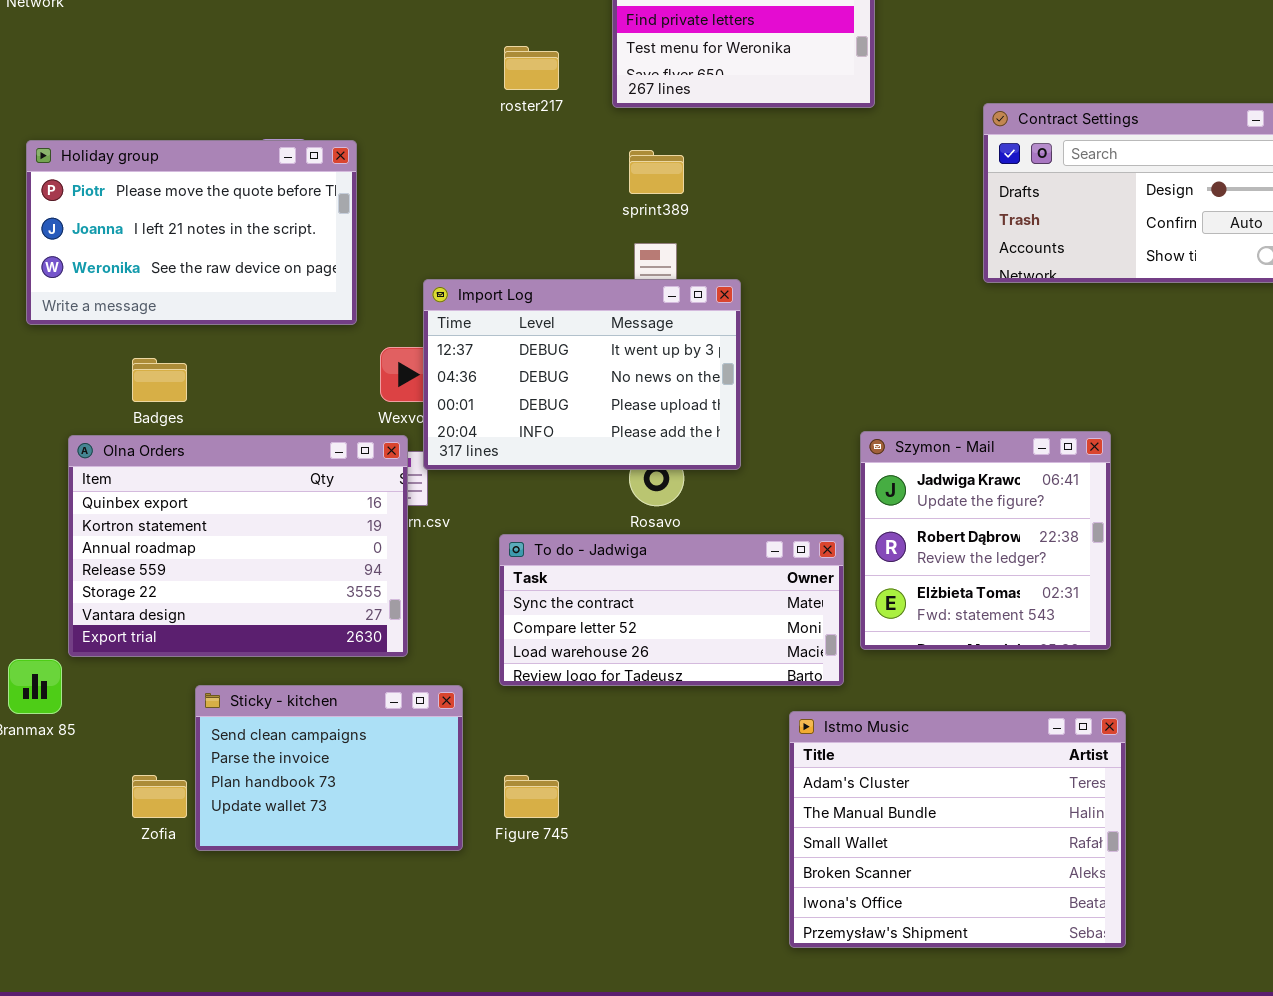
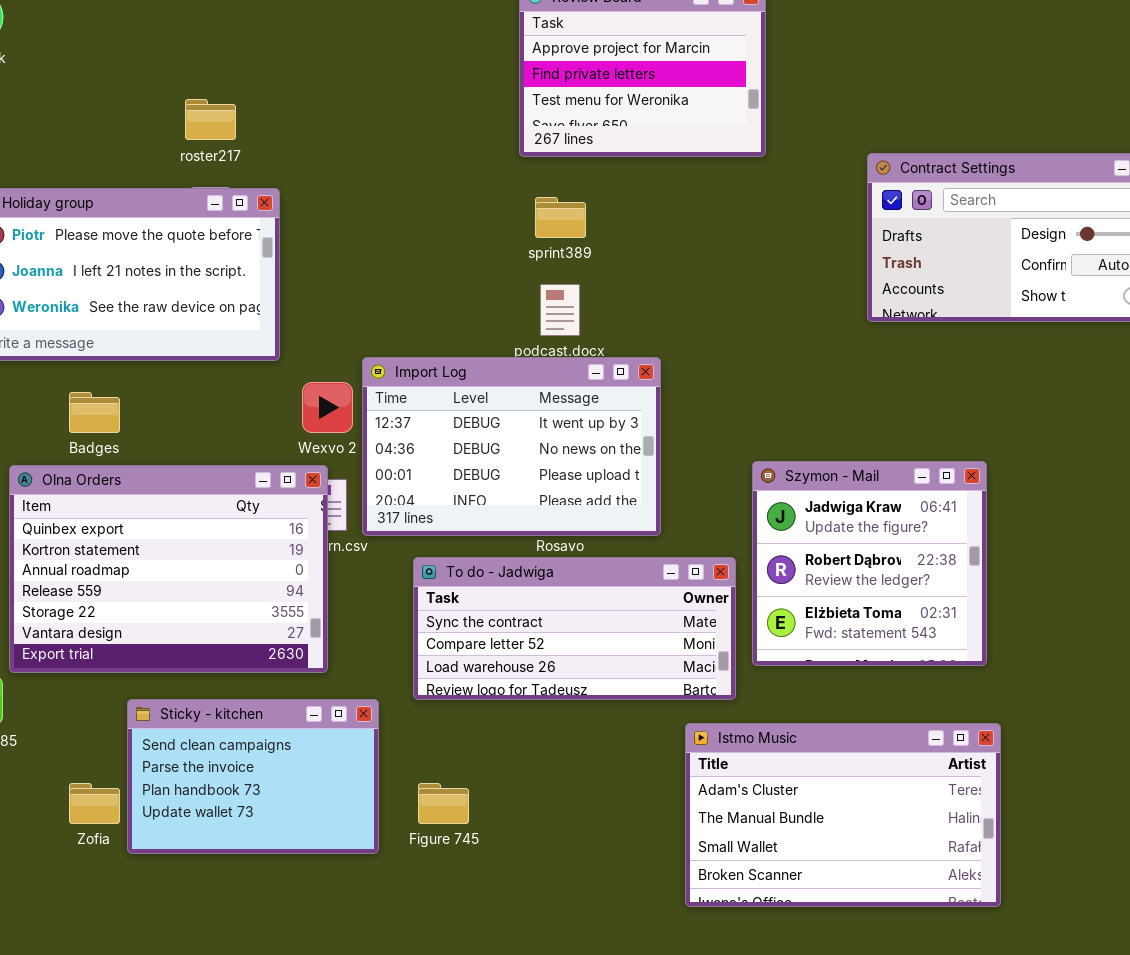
roster217: [504,46,559,90] -> [185,99,236,140], moved
Import Log: [423,279,741,470] -> [362,357,661,536], moved
Istmo Music: [789,711,1126,948] -> [685,723,1001,907], resized

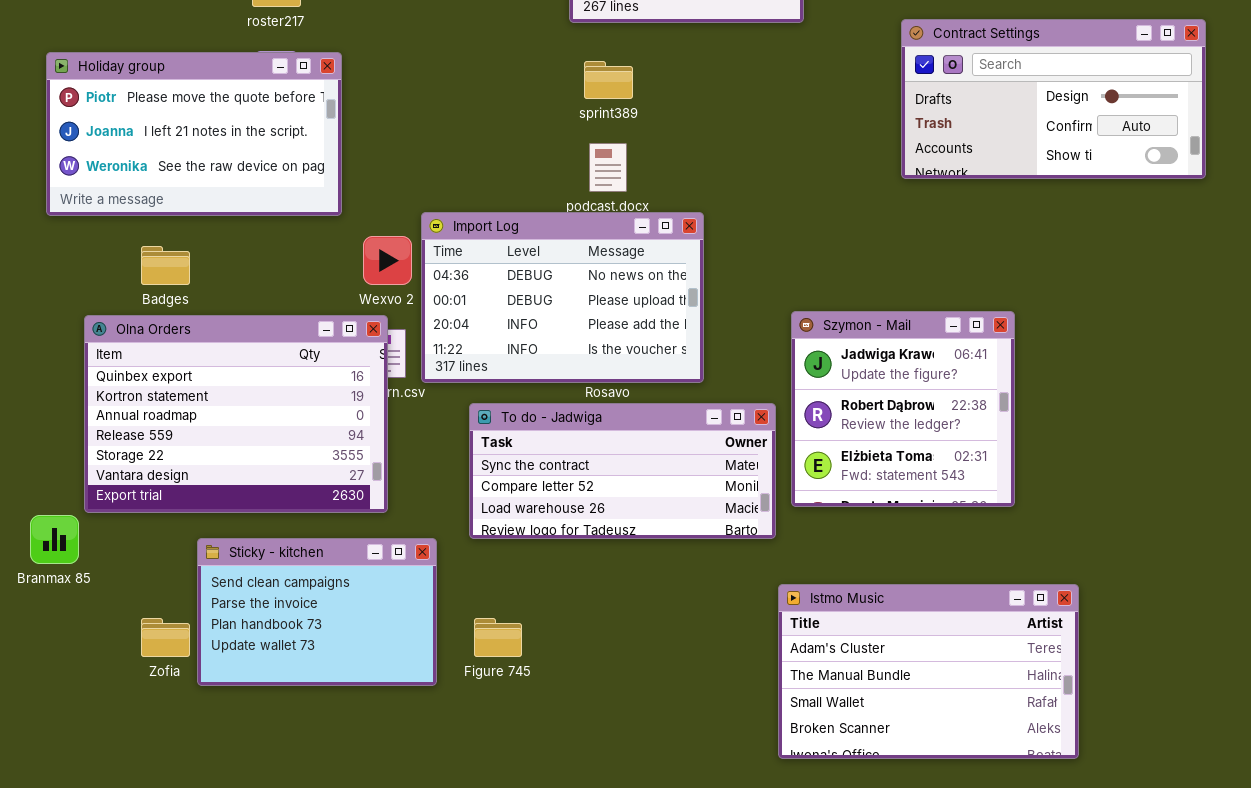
Import Log: [362,357,661,536] -> [421,212,704,383], scrolled down 1 row
Istmo Music: [685,723,1001,907] -> [778,584,1079,759], moved

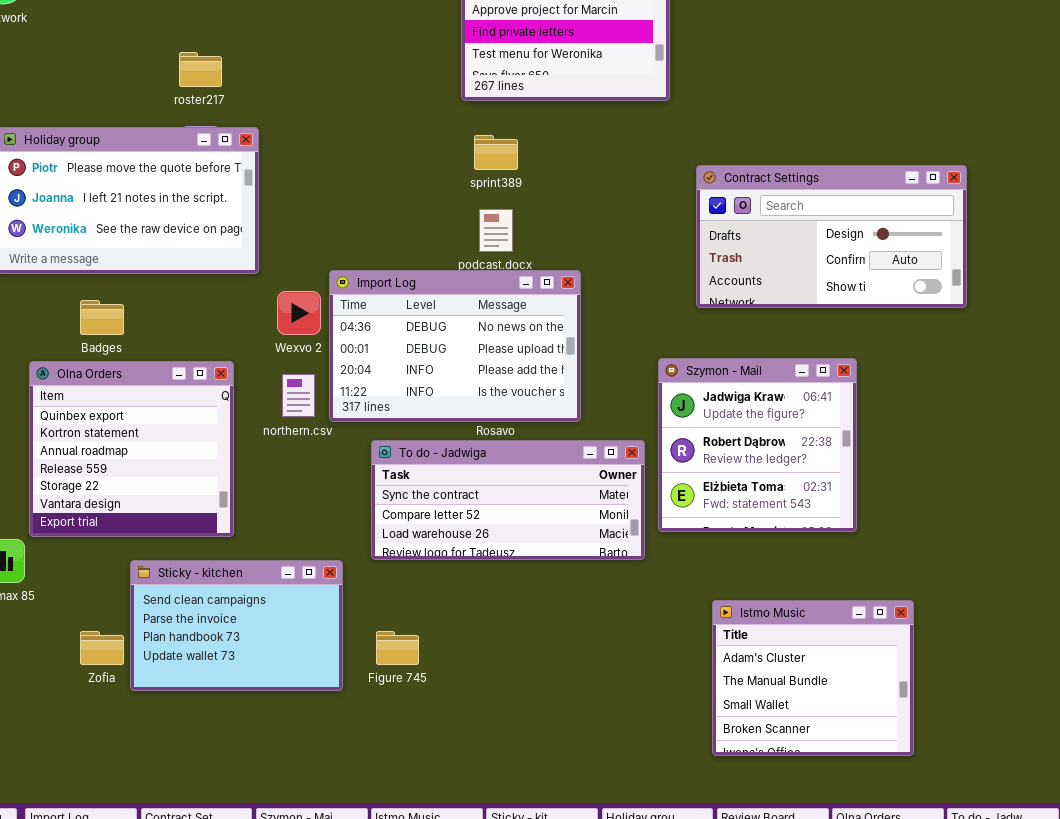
Contract Settings: [901,19,1206,179] -> [696,165,967,308], moved
Olna Orders: [84,315,388,513] -> [29,361,234,537], resized
Istmo Music: [778,584,1079,759] -> [712,600,914,756], resized

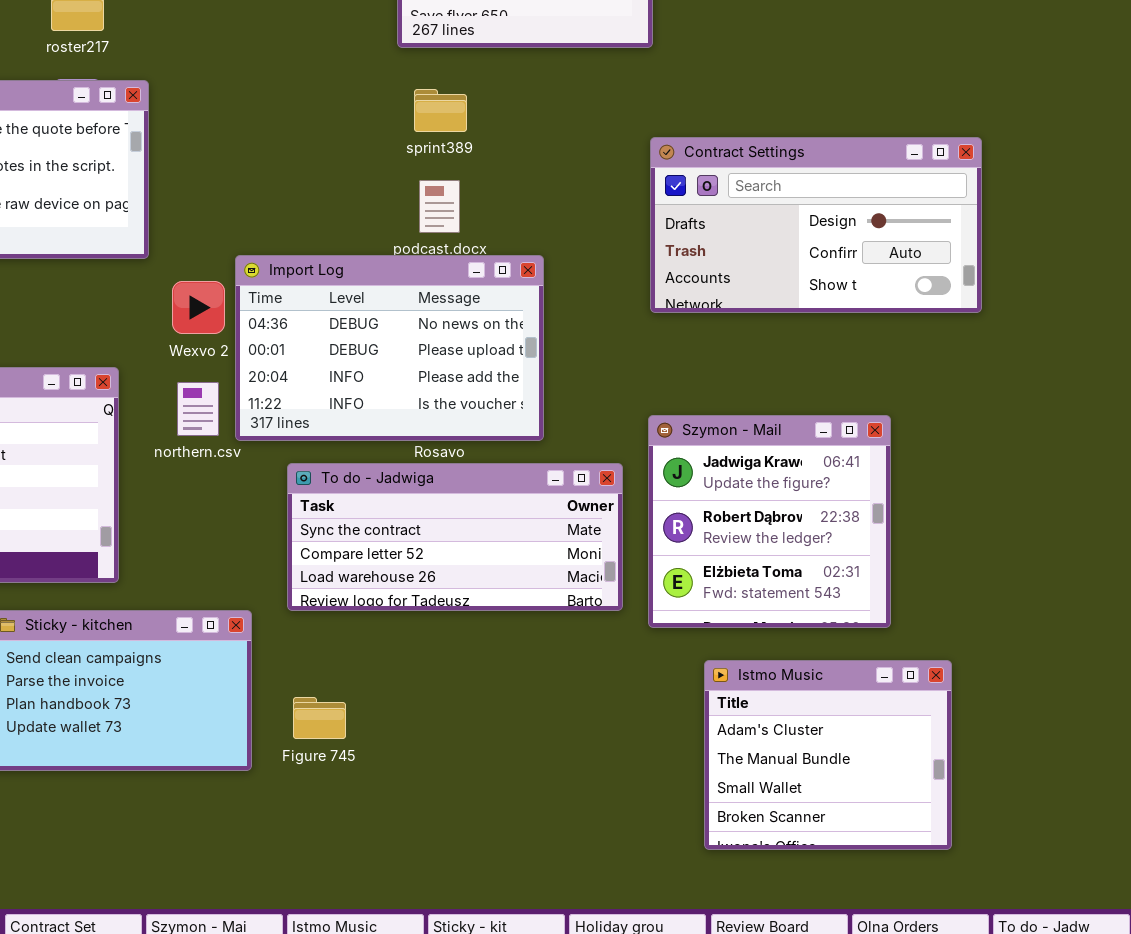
Contract Settings: [696,165,967,308] -> [650,137,982,313], moved
Szymon - Mail: [658,358,857,532] -> [648,415,891,628], moved

